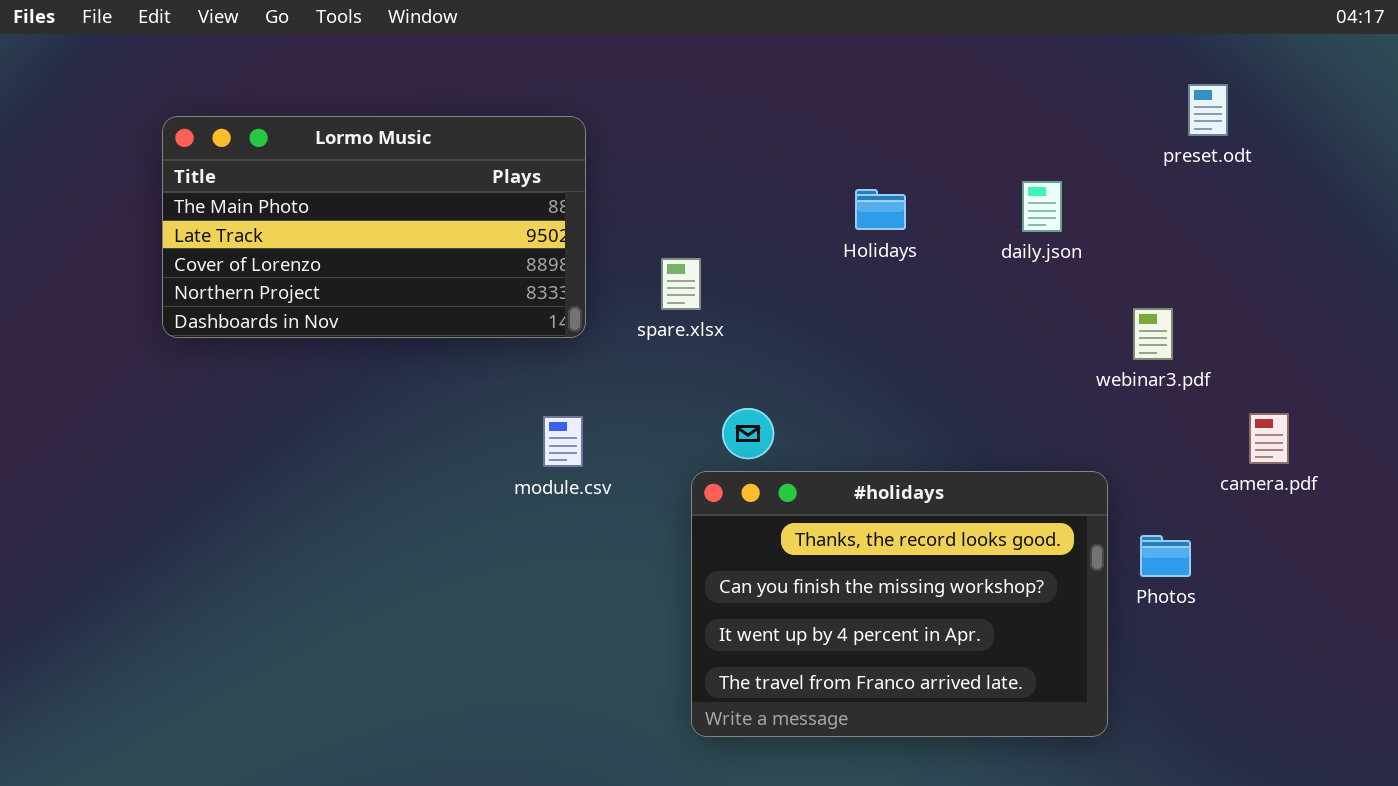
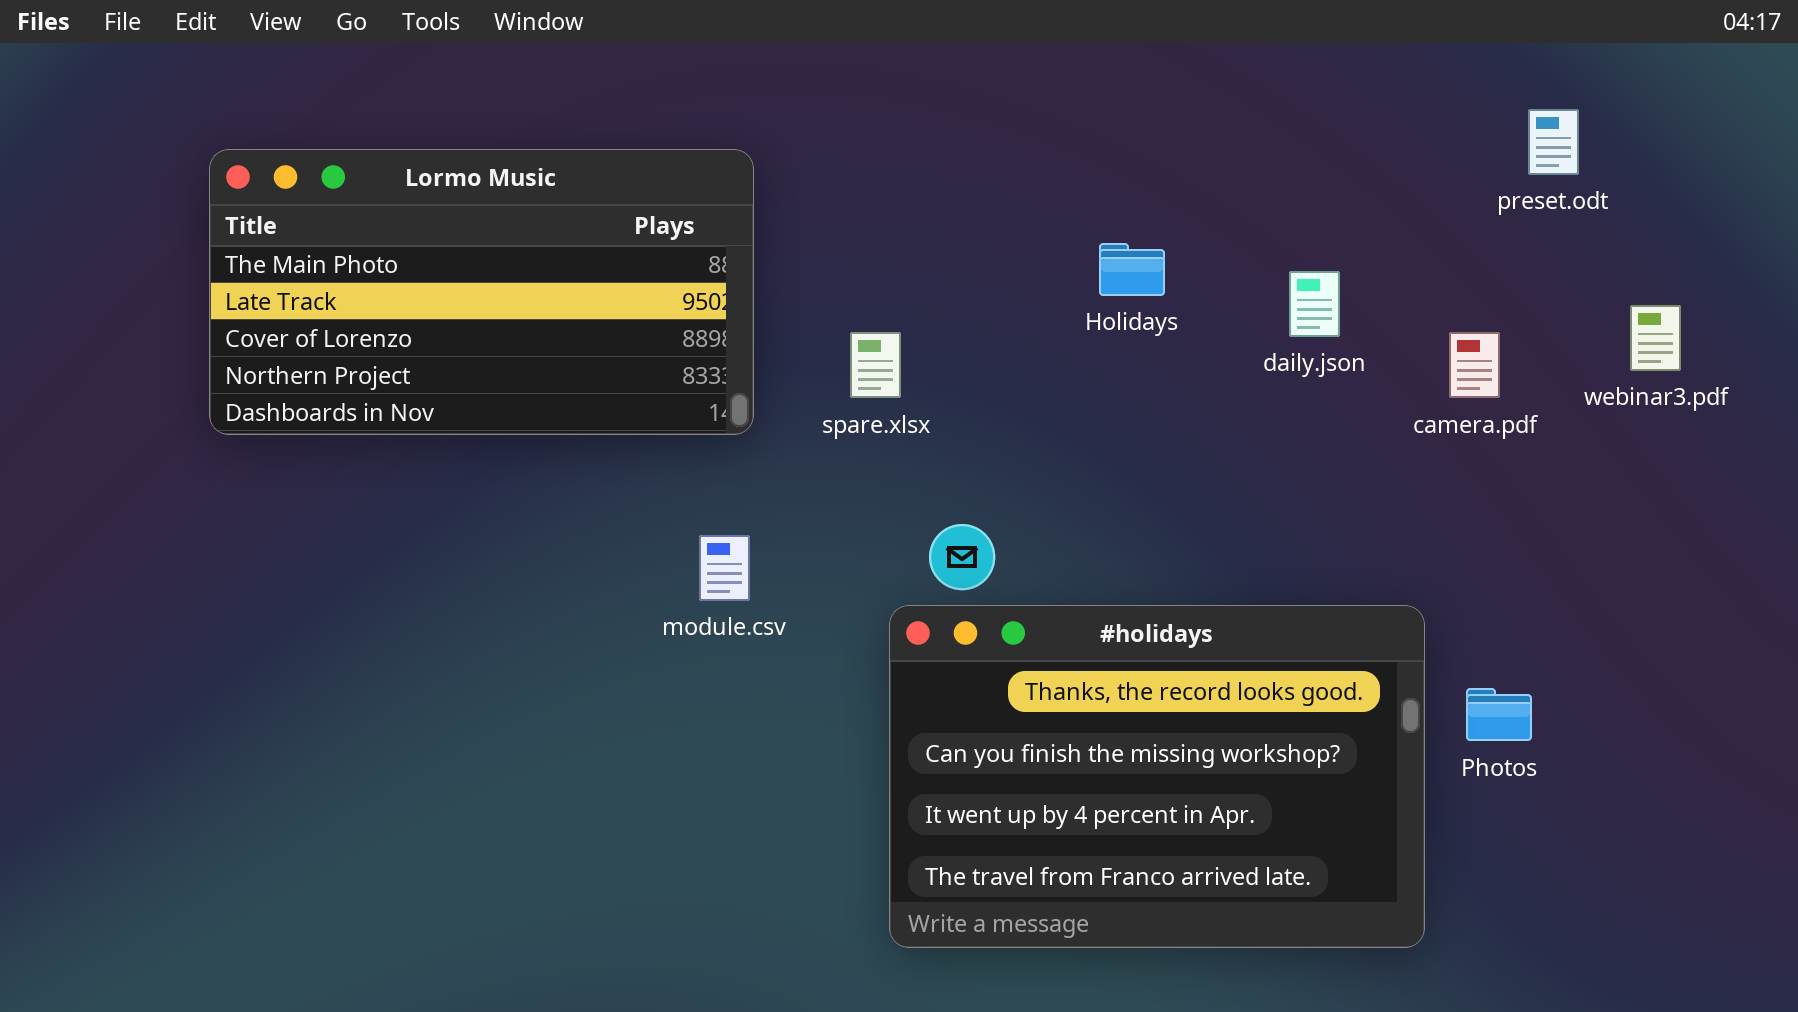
daily.json: [1022,181,1062,232] -> [1289,271,1340,337], moved
webinar3.pdf: [1133,308,1173,360] -> [1630,305,1681,371], moved
camera.pdf: [1249,413,1289,464] -> [1449,332,1500,398], moved

